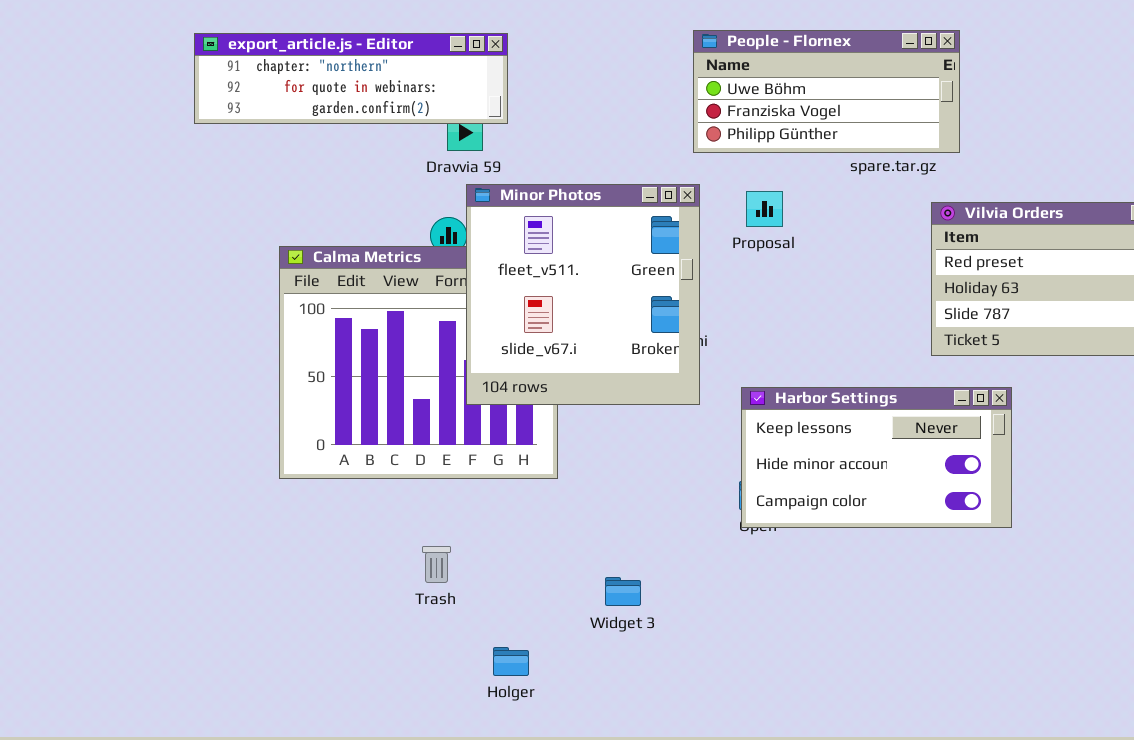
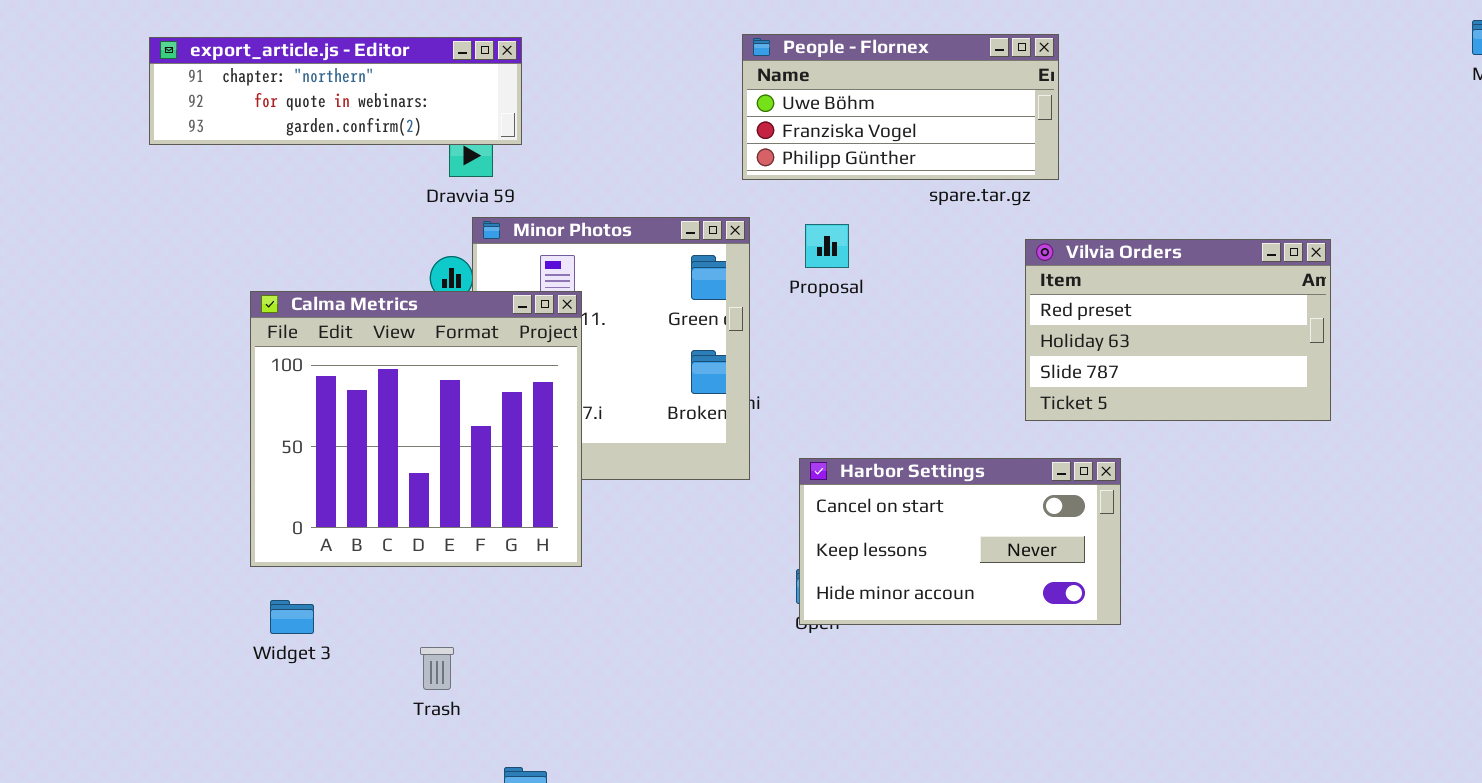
Calma Metrics: [279,246,558,479] -> [250,291,582,567], raised
Harbor Settings: [741,387,1012,528] -> [799,458,1121,625], scrolled up 1 row
Widget 3: [605,577,641,606] -> [270,600,314,634], moved

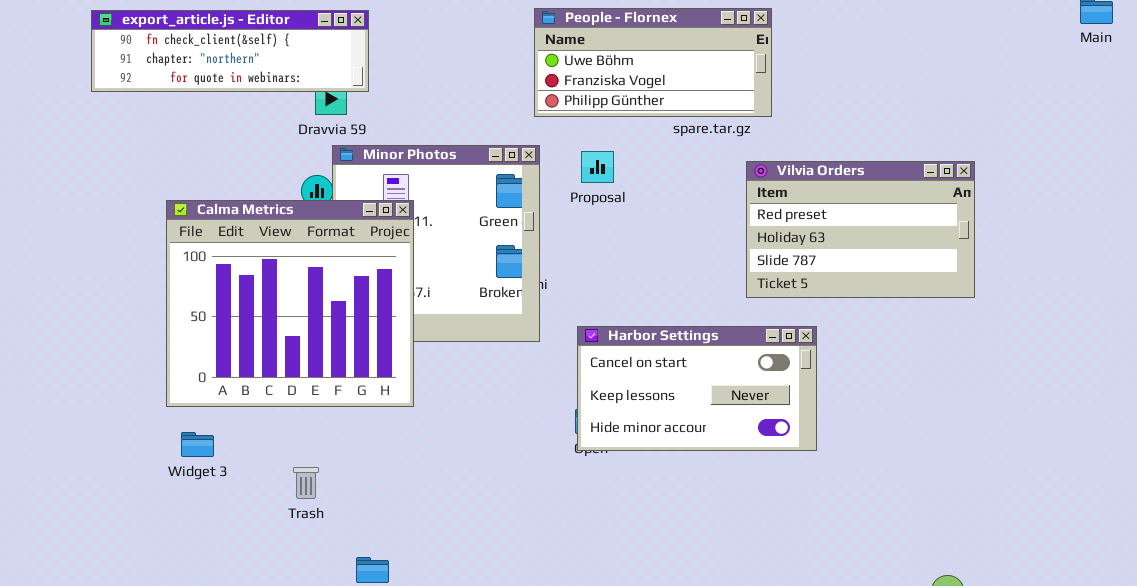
export_article.js - Editor: [149,37,522,145] -> [91,10,369,92], scrolled up 1 row

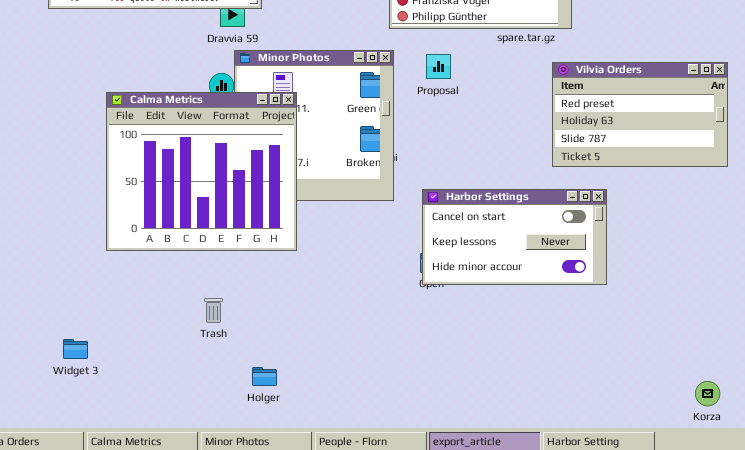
Widget 3: [181,432,214,457] -> [63,339,88,359], moved

